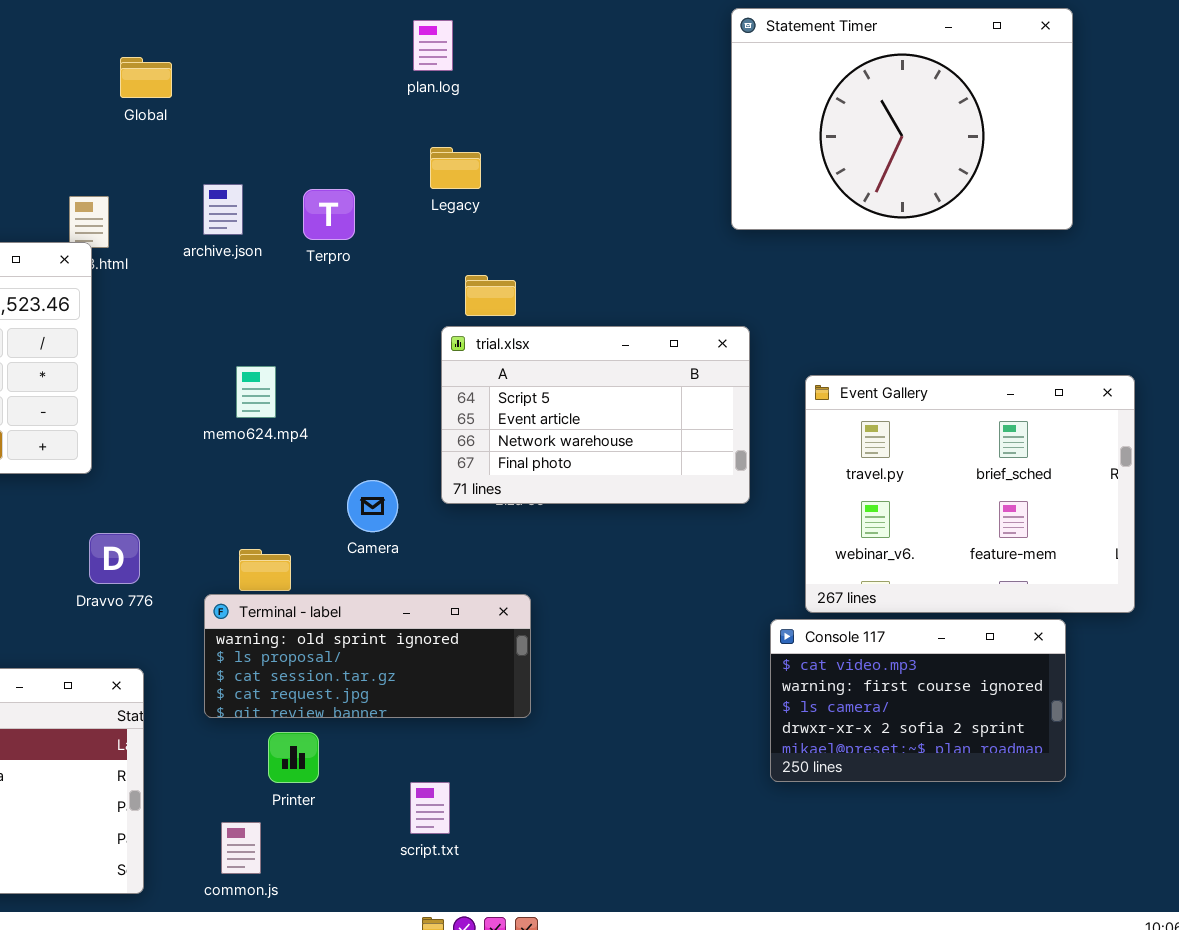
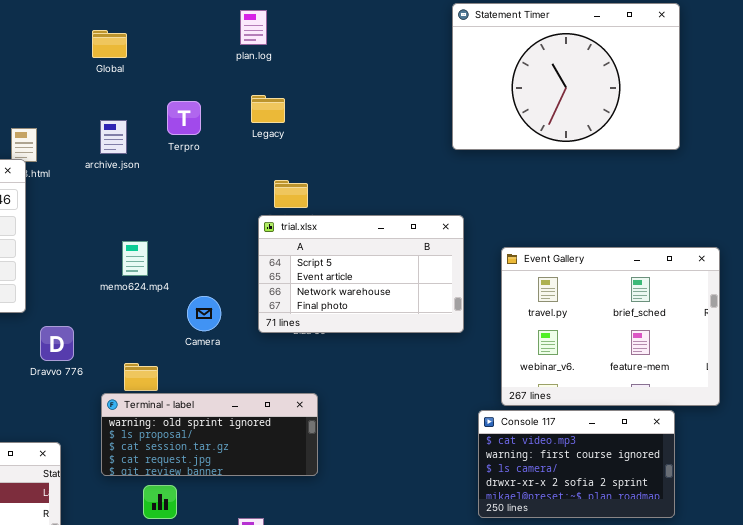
Global: [120,57,172,98] -> [92,30,127,58], moved
Terpro: [303,189,355,240] -> [167,101,201,135], moved
Camera: [347,480,398,532] -> [187,296,221,331], moved
Dravvo 776: [89,533,140,584] -> [40,326,74,361], moved

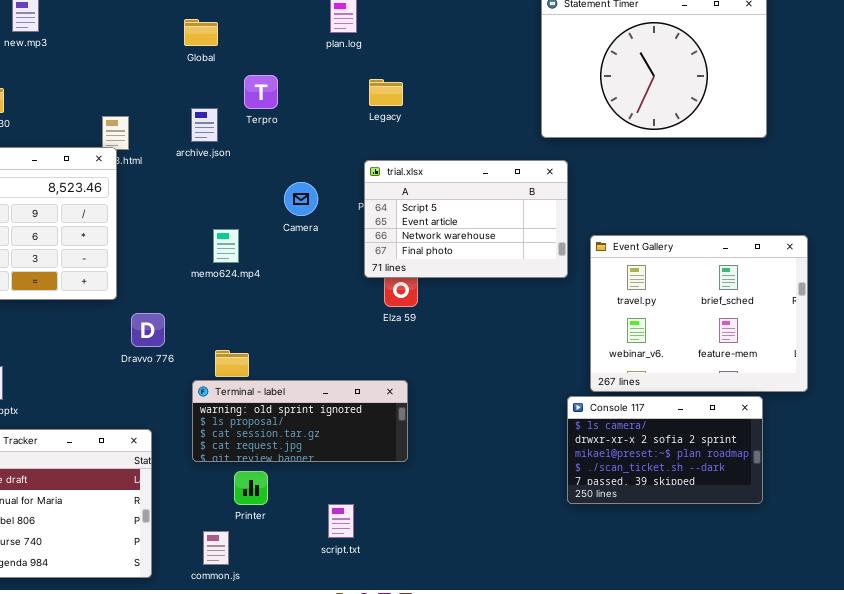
Legacy: [251,95,285,123] -> [369,79,403,106], moved
Terpro: [167,101,201,135] -> [244,75,278,109], moved
trial.xlsx: [258,215,464,333] -> [364,160,568,278], moved
Camera: [187,296,221,331] -> [284,182,318,216], moved
Console 117: [478,410,675,518] -> [567,396,763,504], scrolled down 2 rows

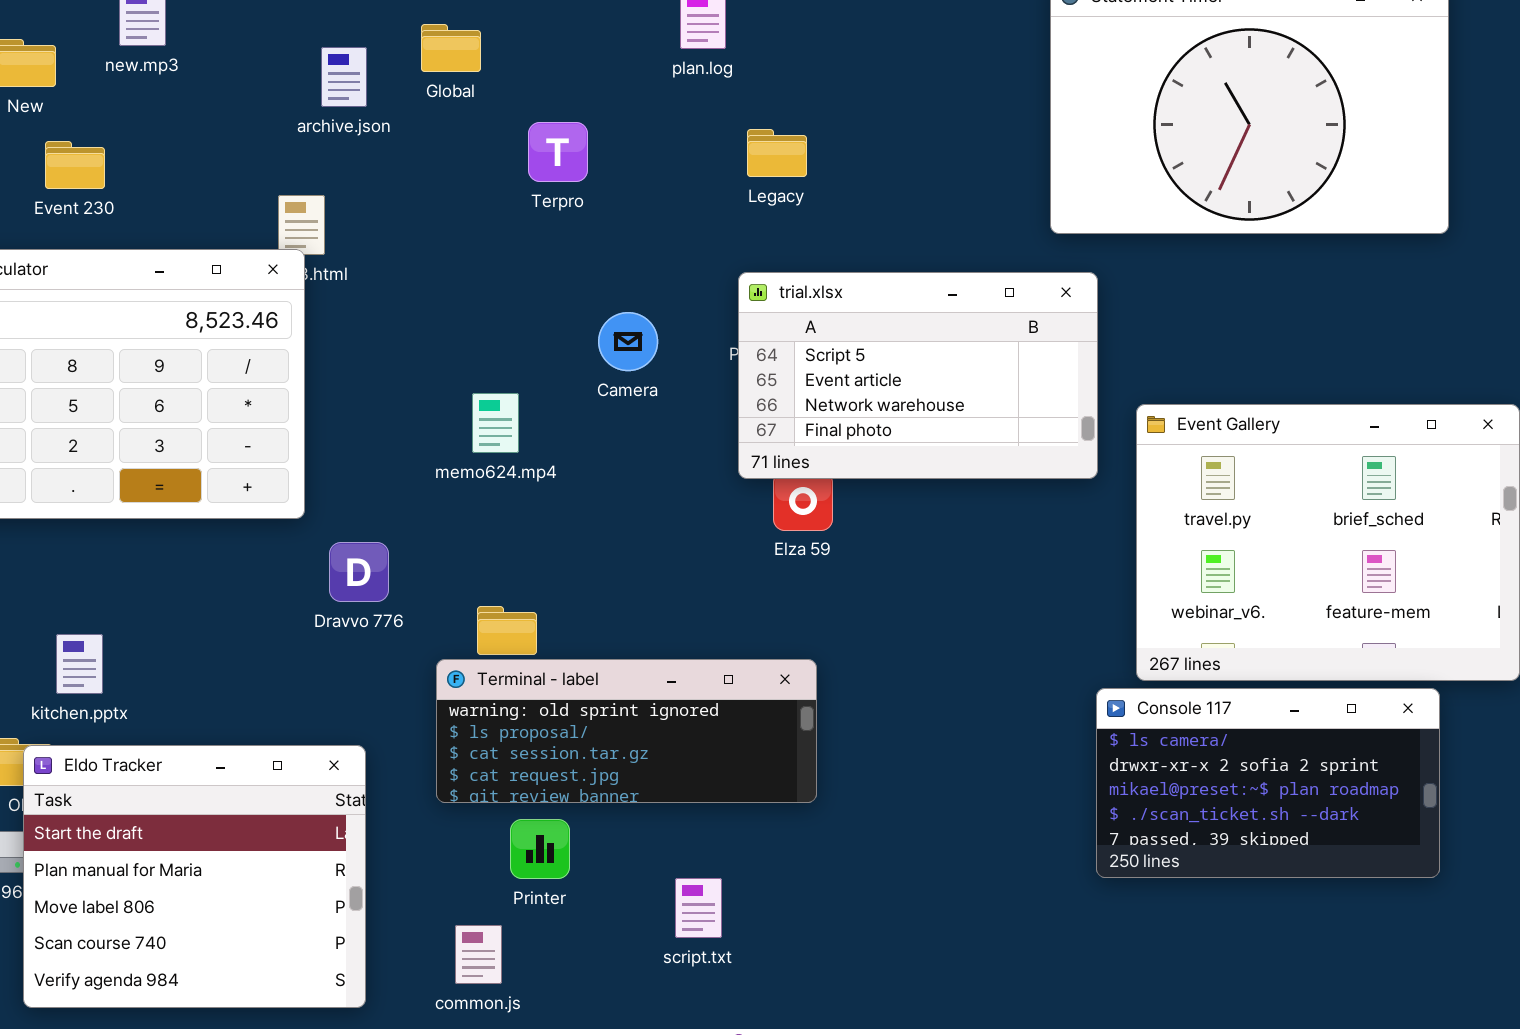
archive.json: [191,108,218,142] -> [321,47,367,107], moved

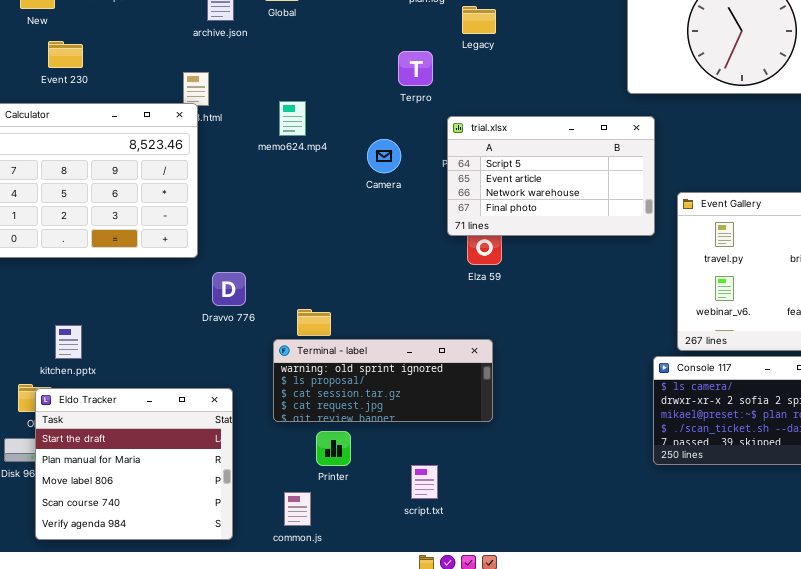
Terpro: [528,122,588,182] -> [398,51,433,86], moved
Legacy: [747,129,807,177] -> [462,6,496,34], moved
memo624.mp4: [472,393,519,453] -> [279,101,306,136], moved

